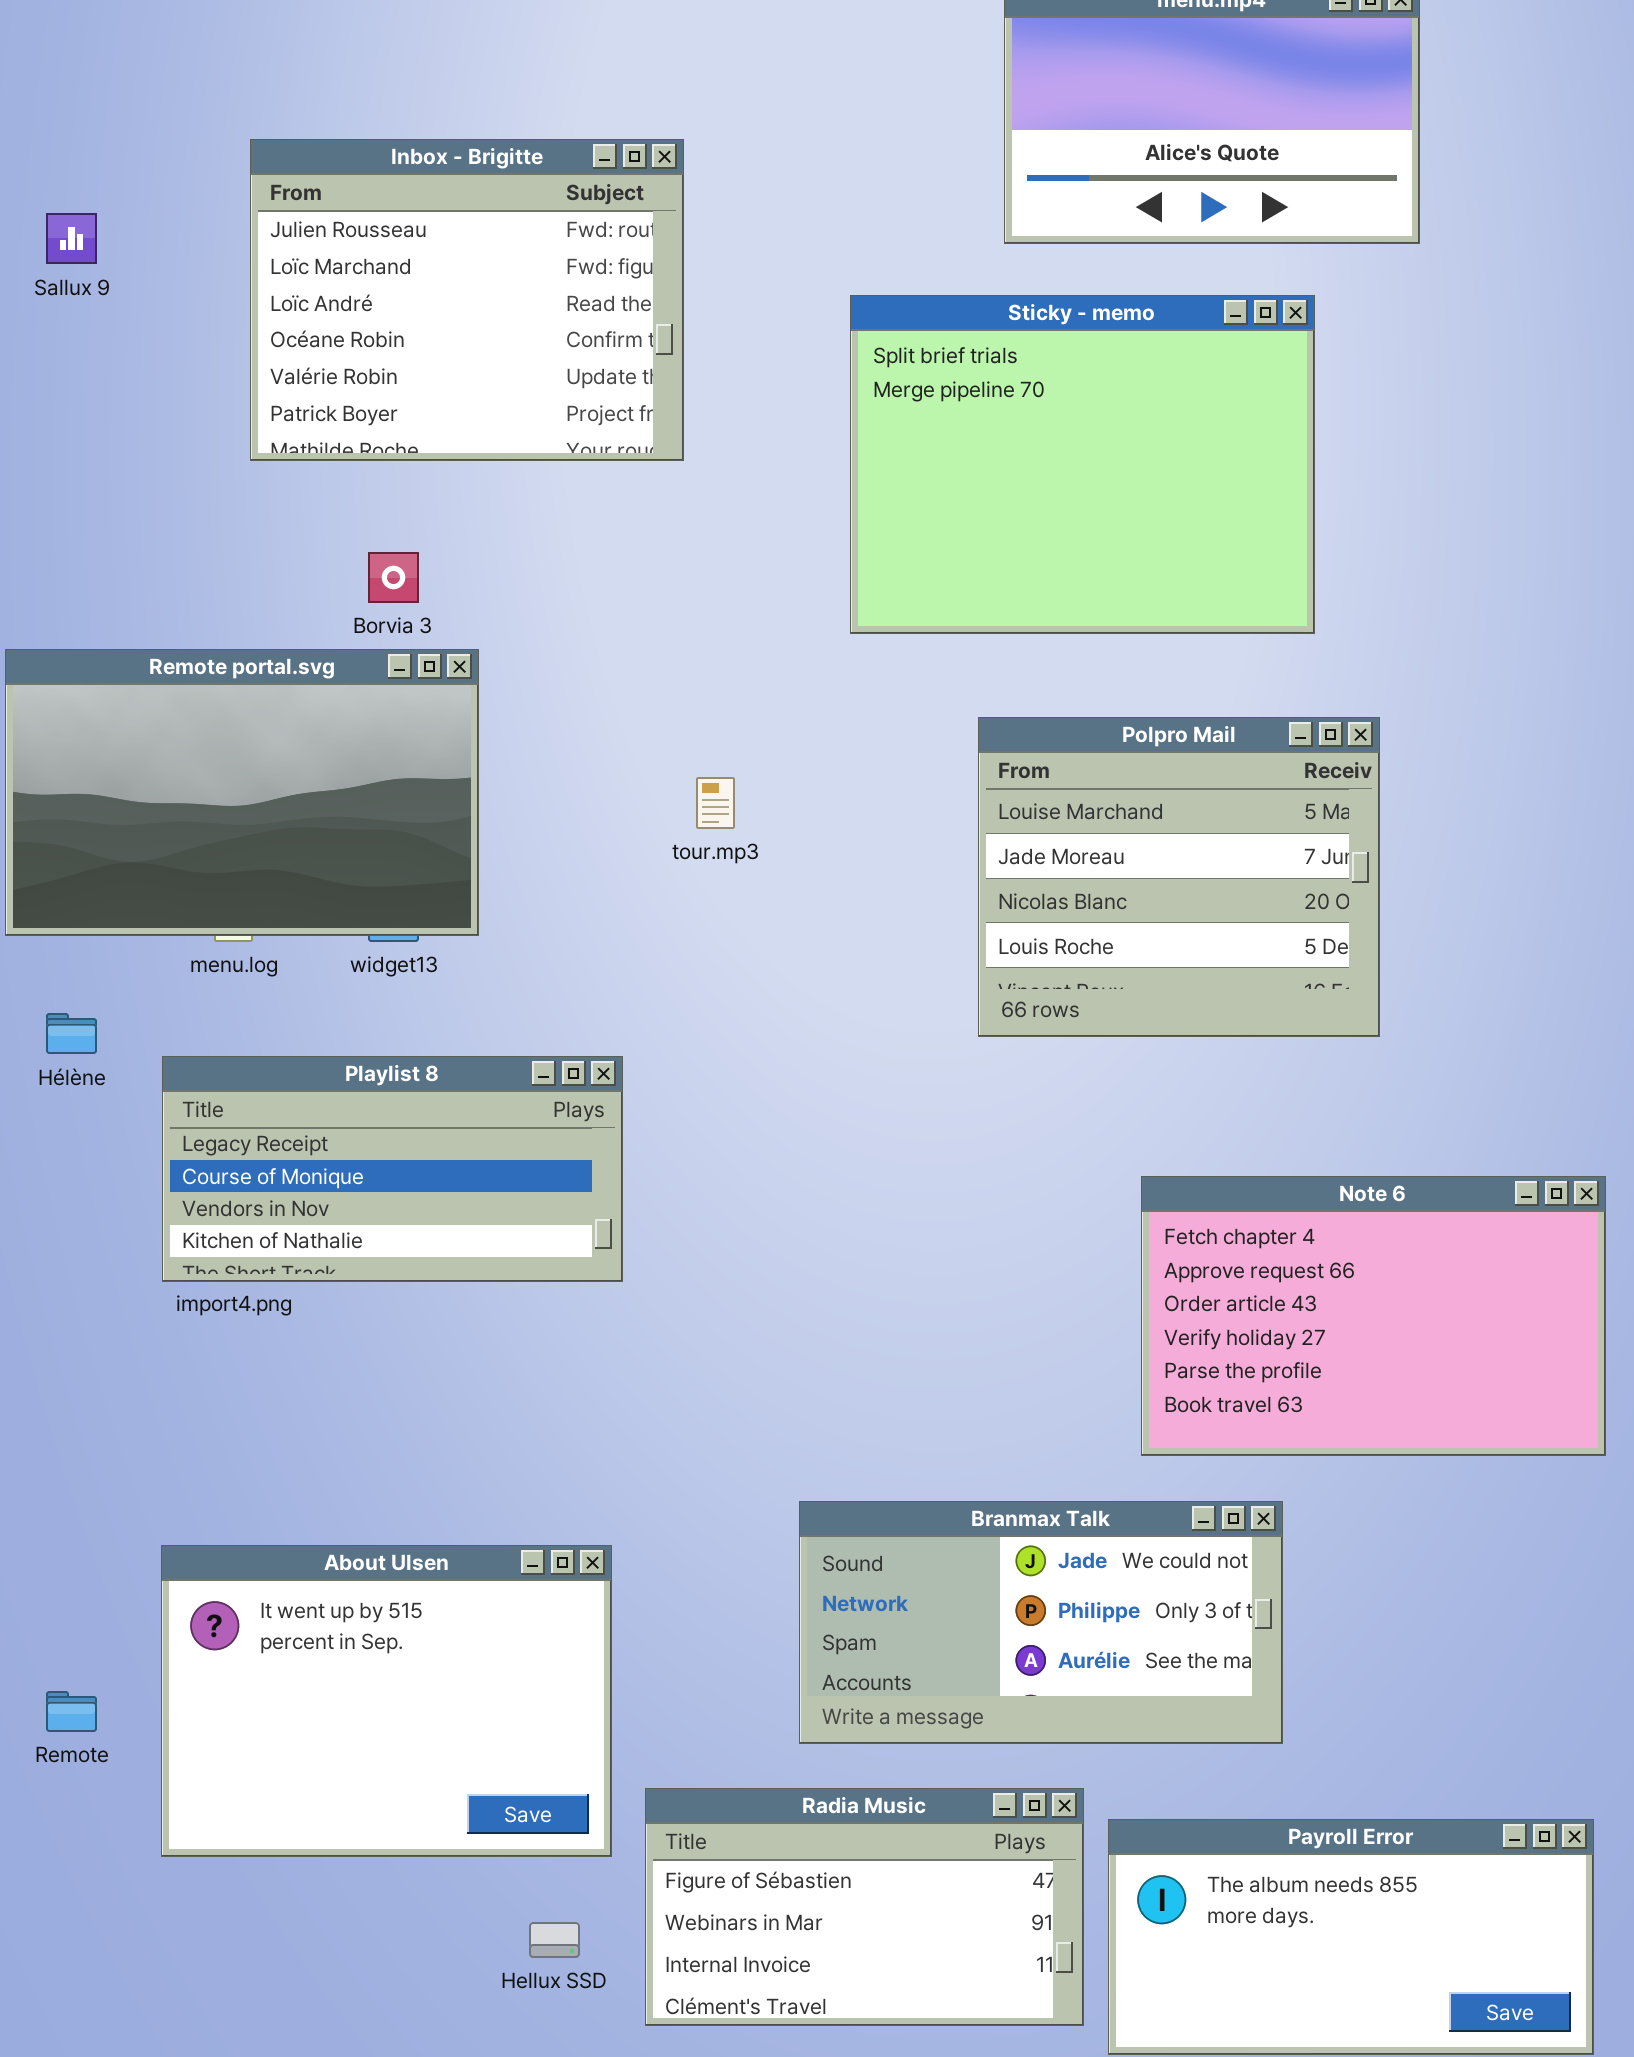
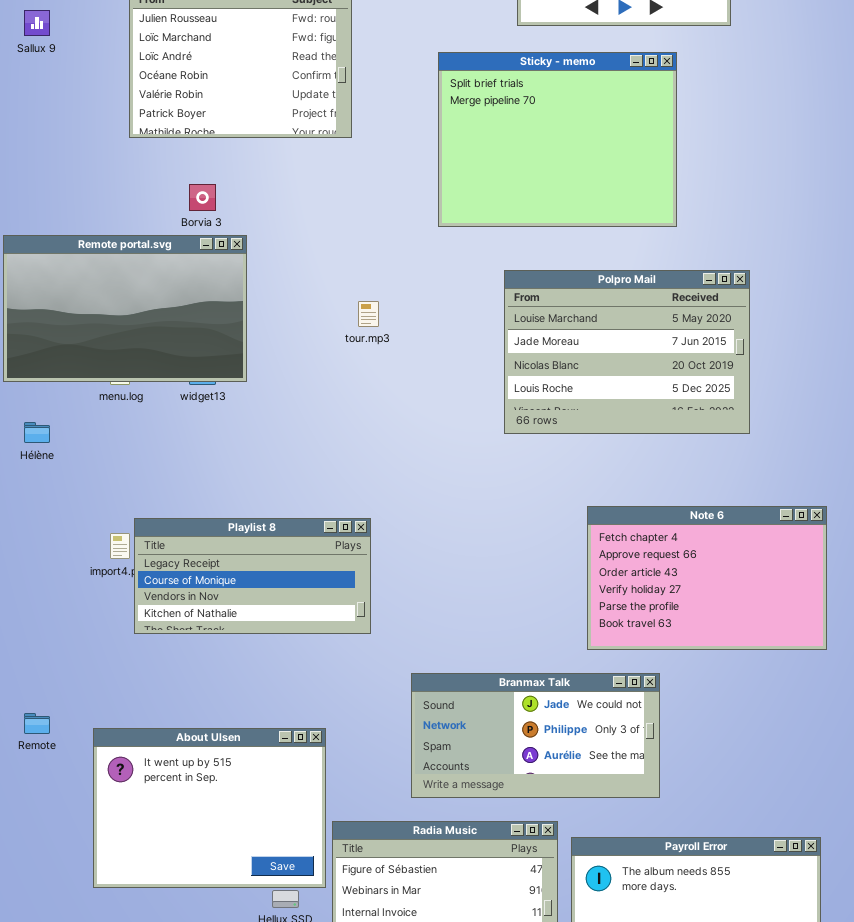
Polpro Mail: [978,717,1380,1037] -> [504,270,750,434], resized
Playlist 8: [162,1056,623,1282] -> [134,518,371,634], moved
About Ulsen: [161,1545,612,1857] -> [93,728,326,888], moved
Remote: [46,1691,97,1732] -> [24,713,50,734], moved

